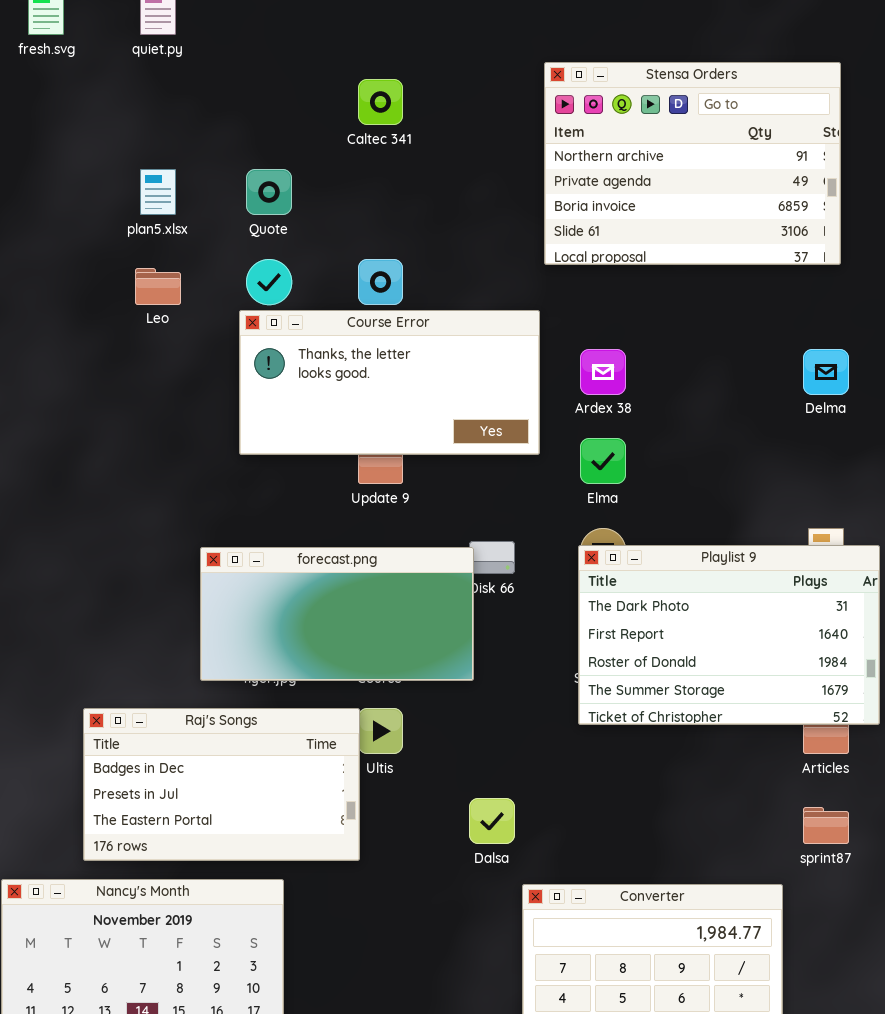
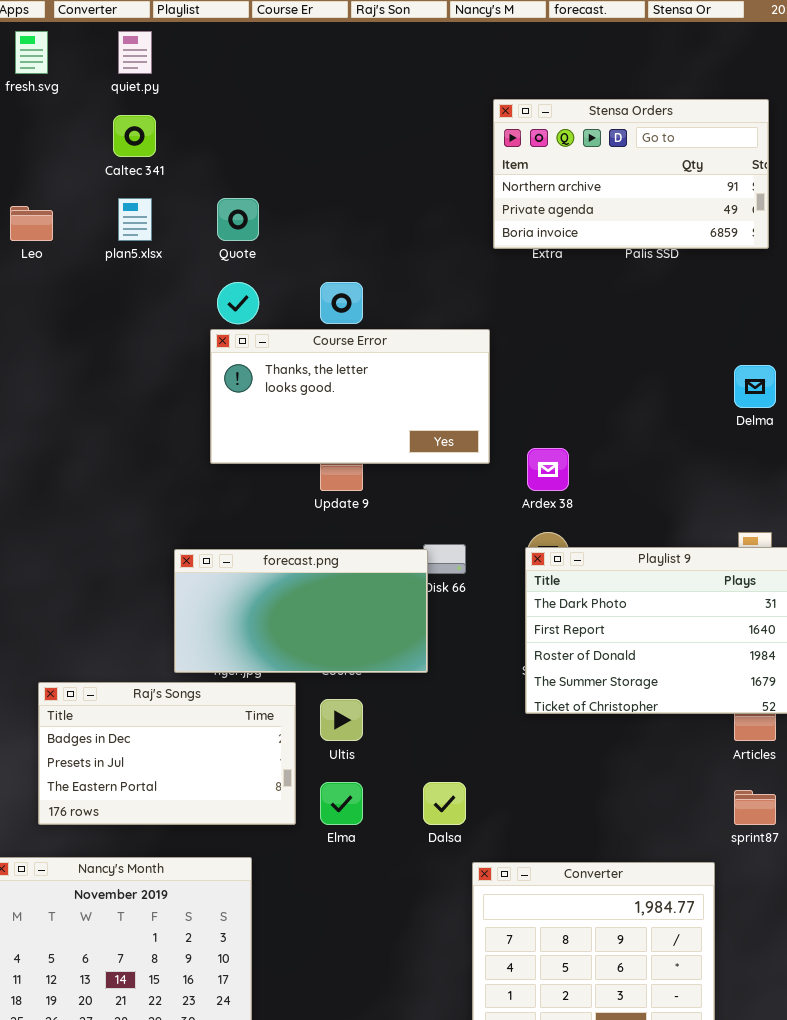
Stensa Orders: [544,62,841,265] -> [493,99,769,249], resized
Caltec 341: [358,79,403,125] -> [113,115,156,157], moved
Leo: [135,268,181,305] -> [10,206,53,241], moved
Ardex 38: [580,349,626,395] -> [527,448,569,491], moved
Elma: [580,438,626,484] -> [320,782,363,825], moved
Raj's Songs: [83,708,360,861] -> [38,682,296,825], moved

